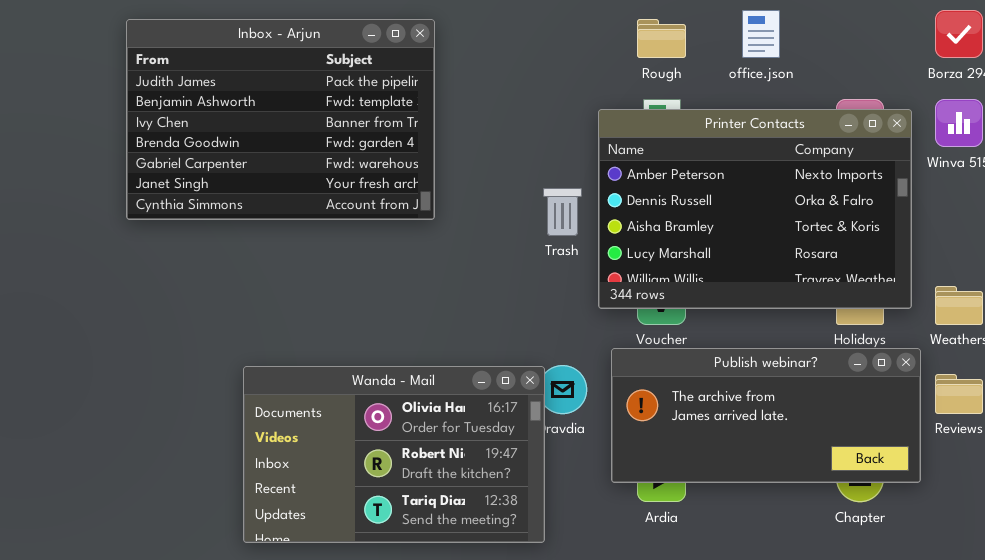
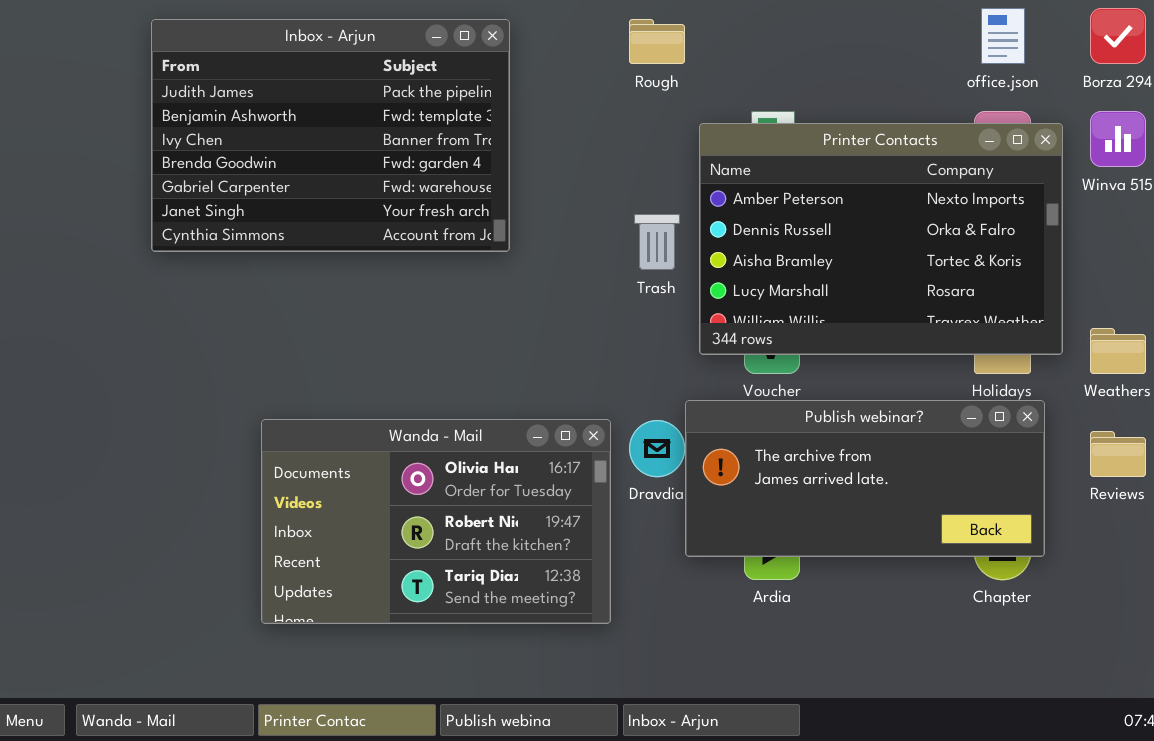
office.json: [742,10,780,58] -> [981,8,1025,64], moved
Rough: [637,19,686,58] -> [629,19,685,64], moved
Publish webinar?: [611,348,921,483] -> [685,400,1045,557], moved
Wanda - Mail: [243,366,545,543] -> [261,419,611,624], moved

